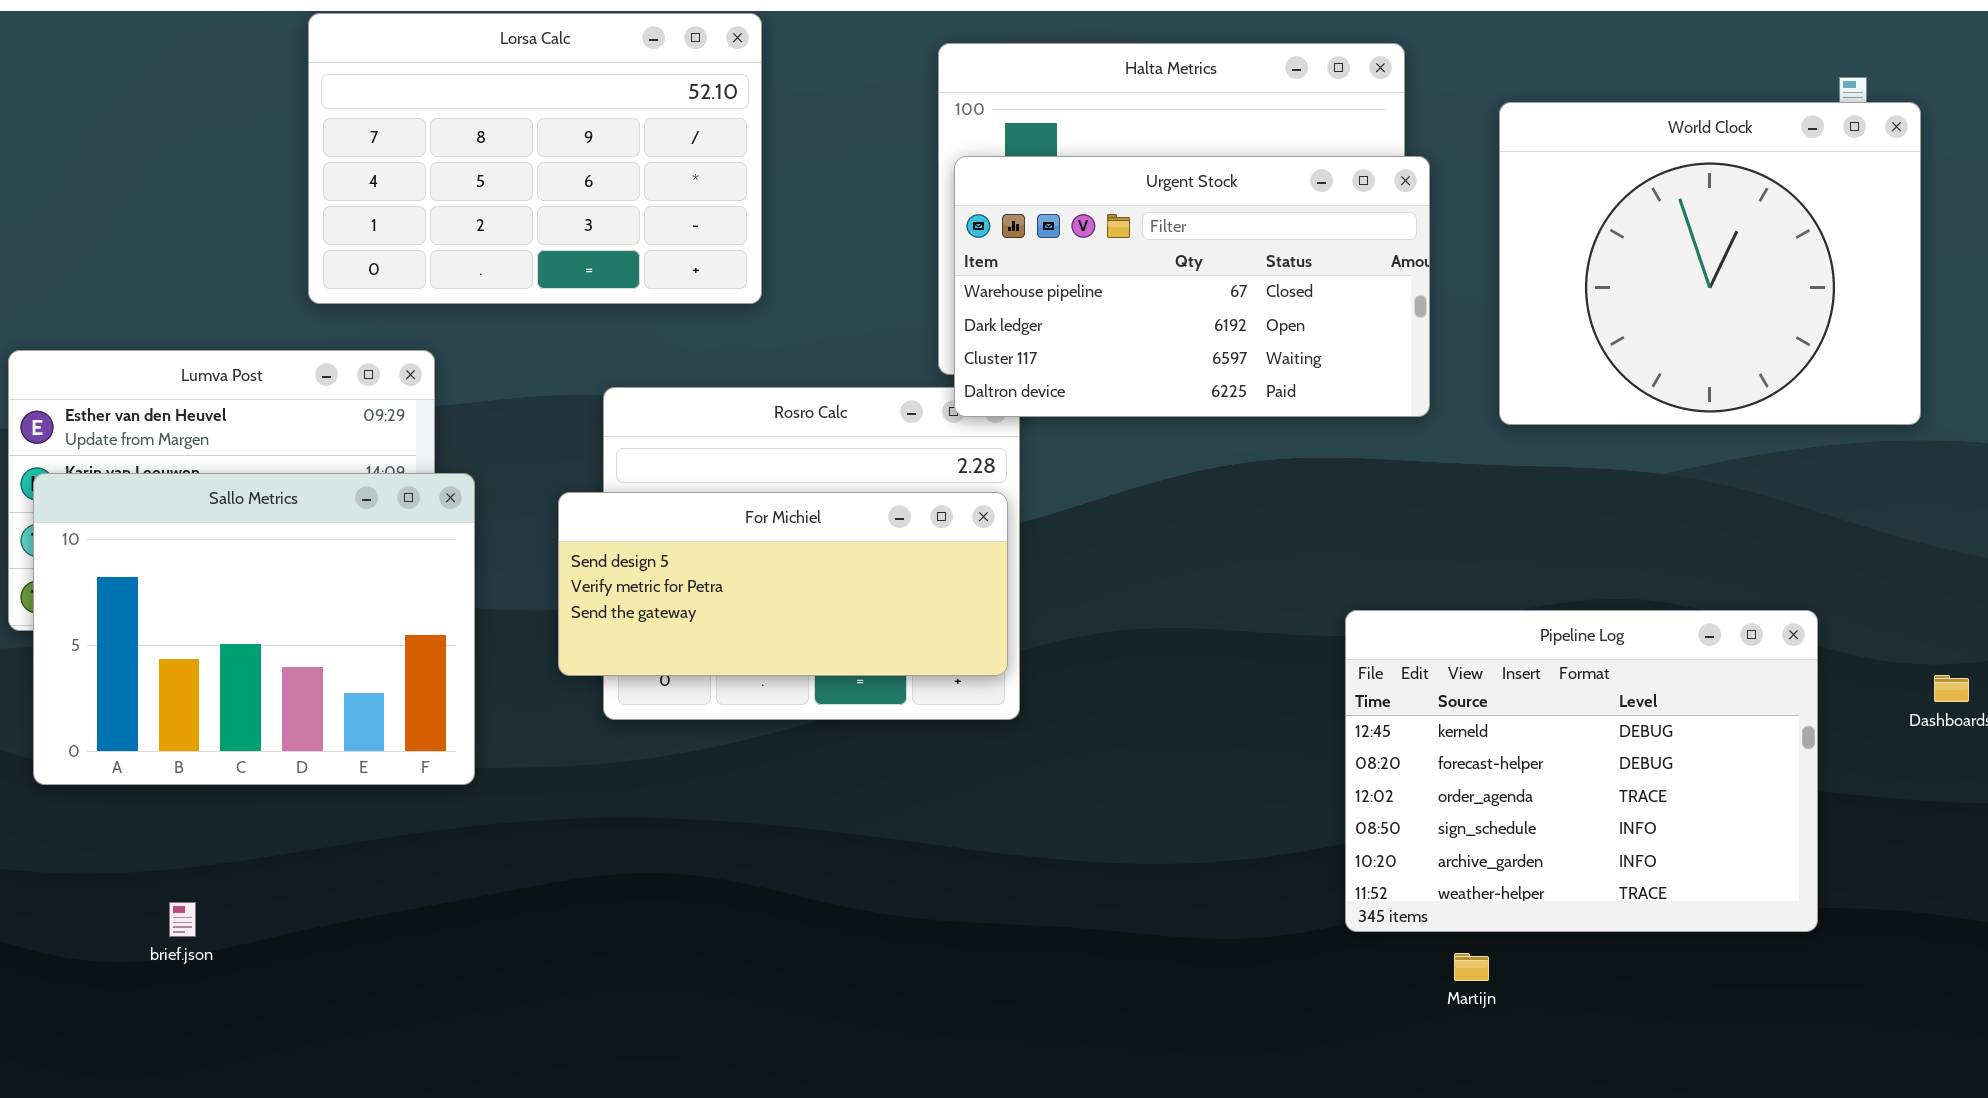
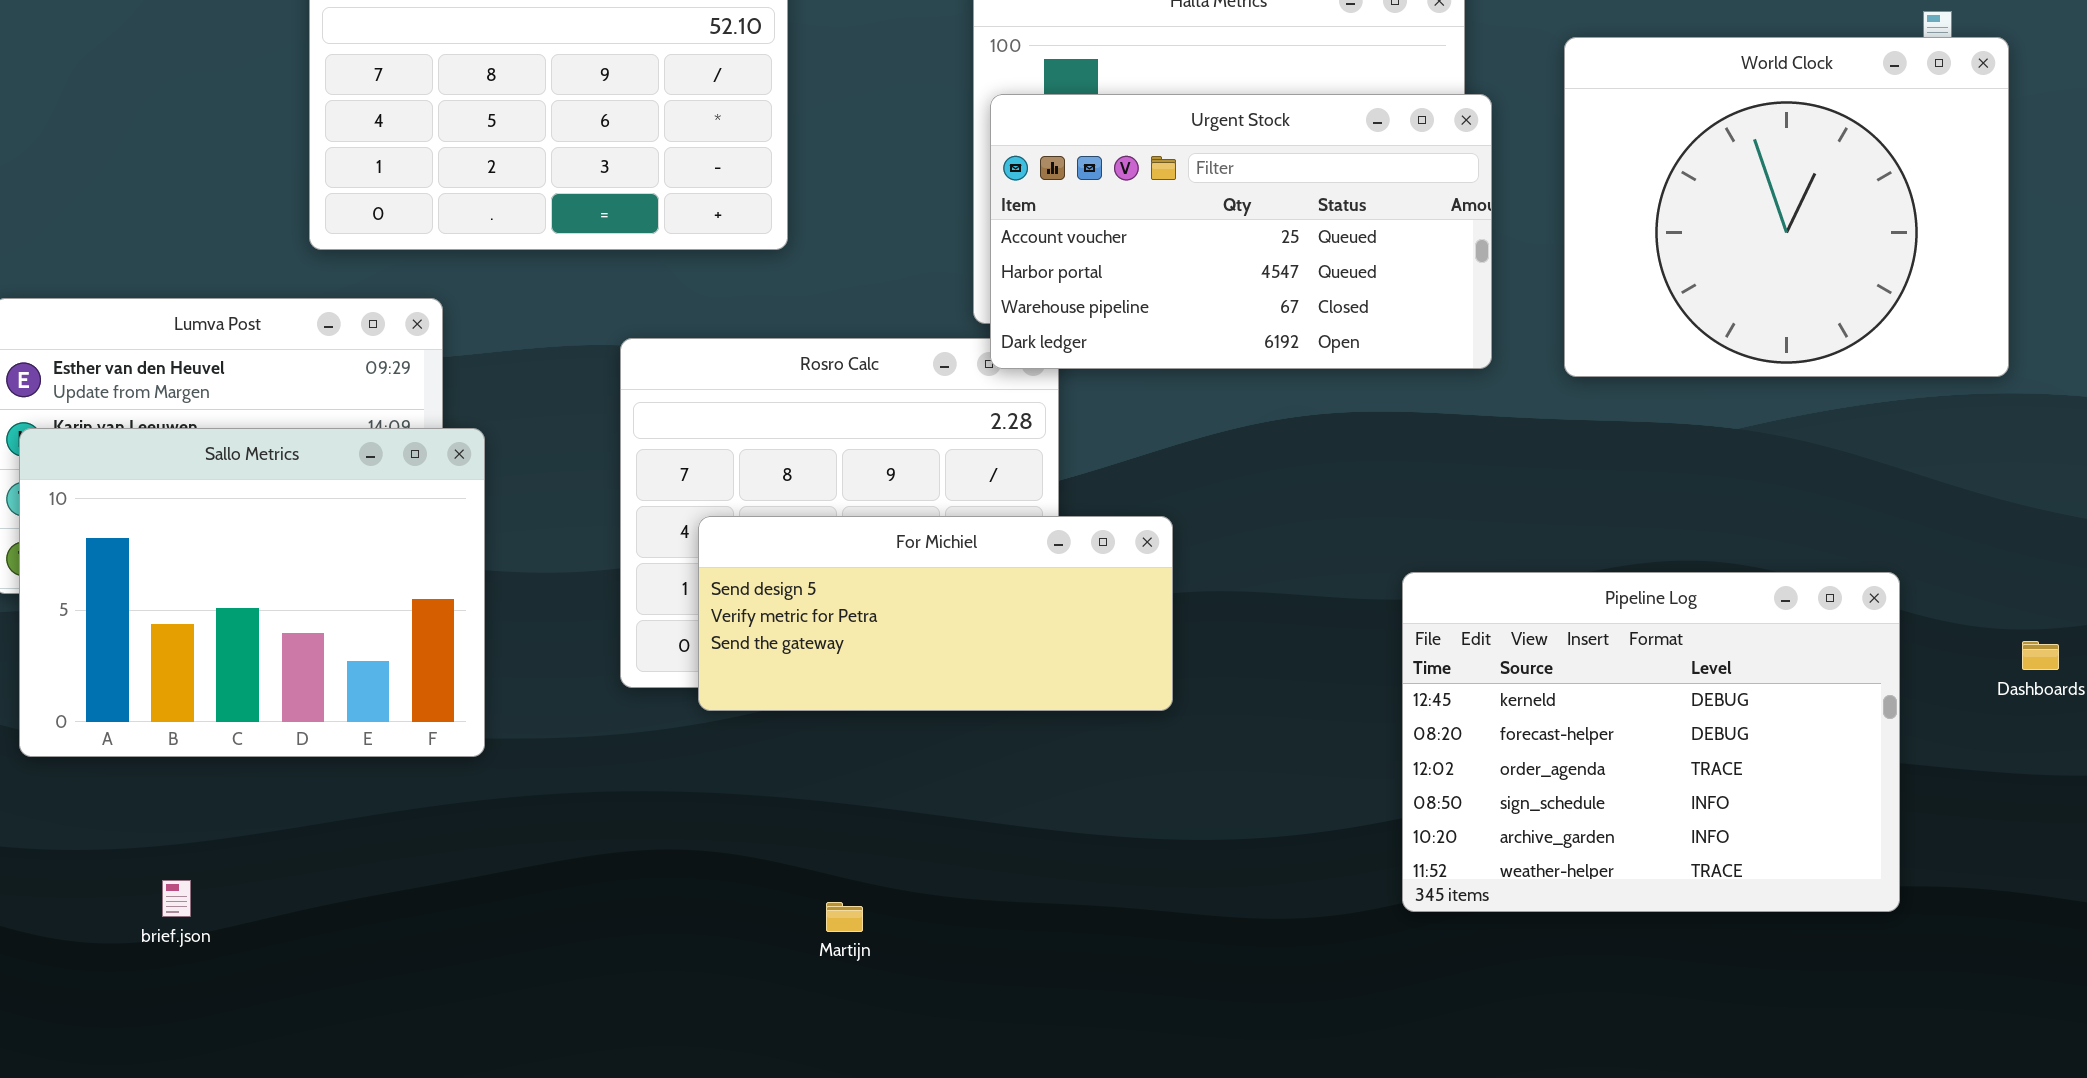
Urgent Stock: [954,156,1430,417] -> [990,94,1492,369], scrolled up 2 rows
For Michiel: [558,492,1008,676] -> [698,516,1173,711], moved
Martijn: [1454,953,1489,981] -> [826,902,863,932], moved

